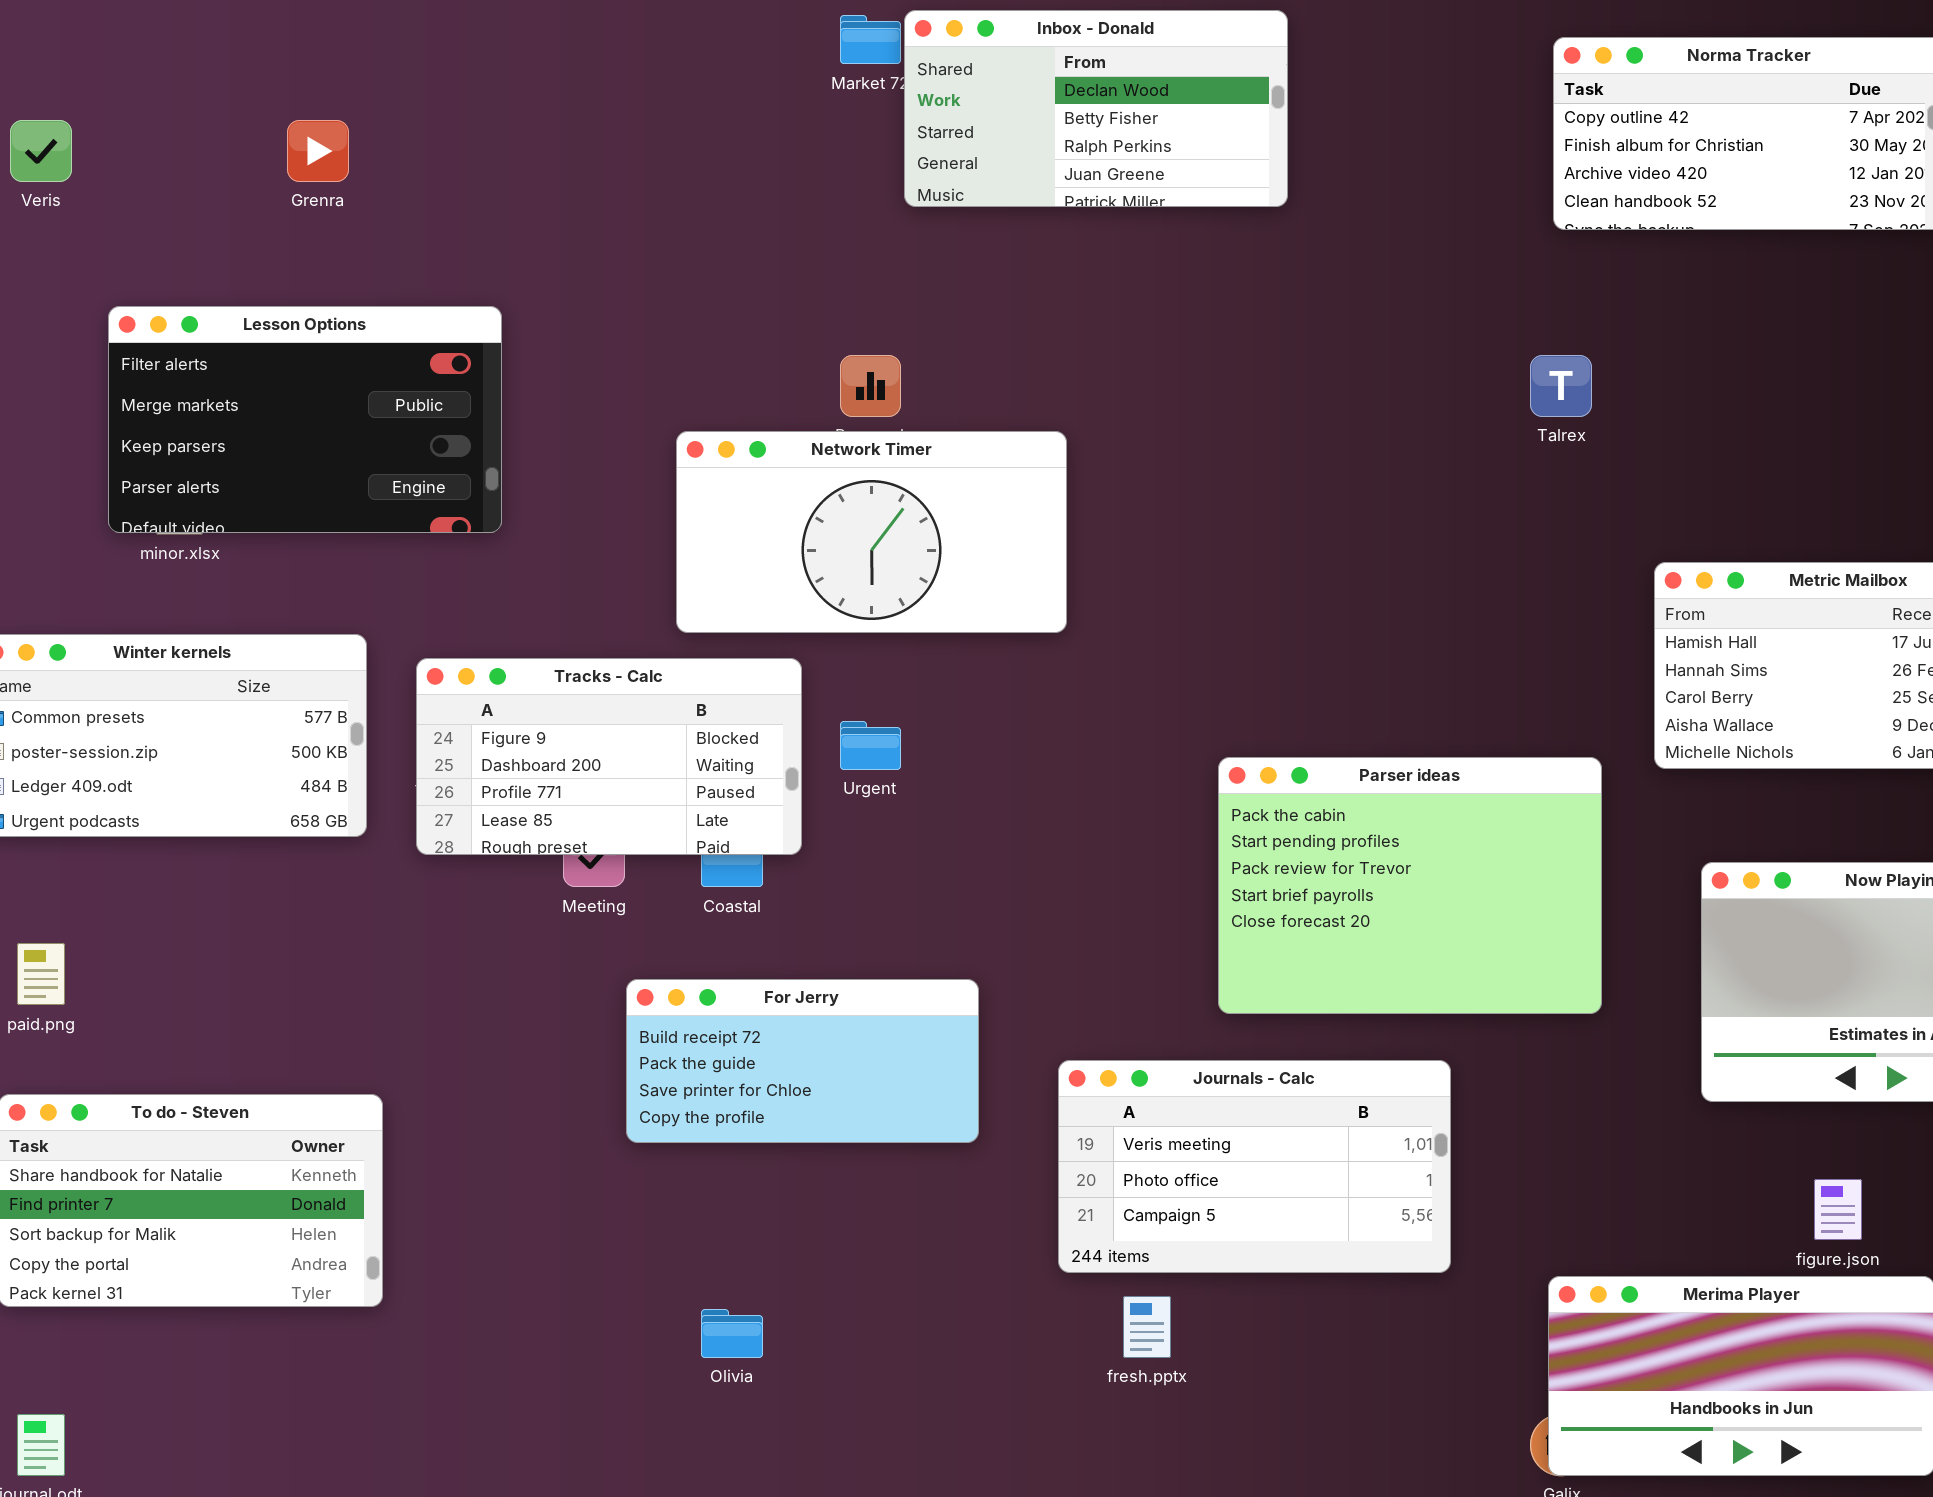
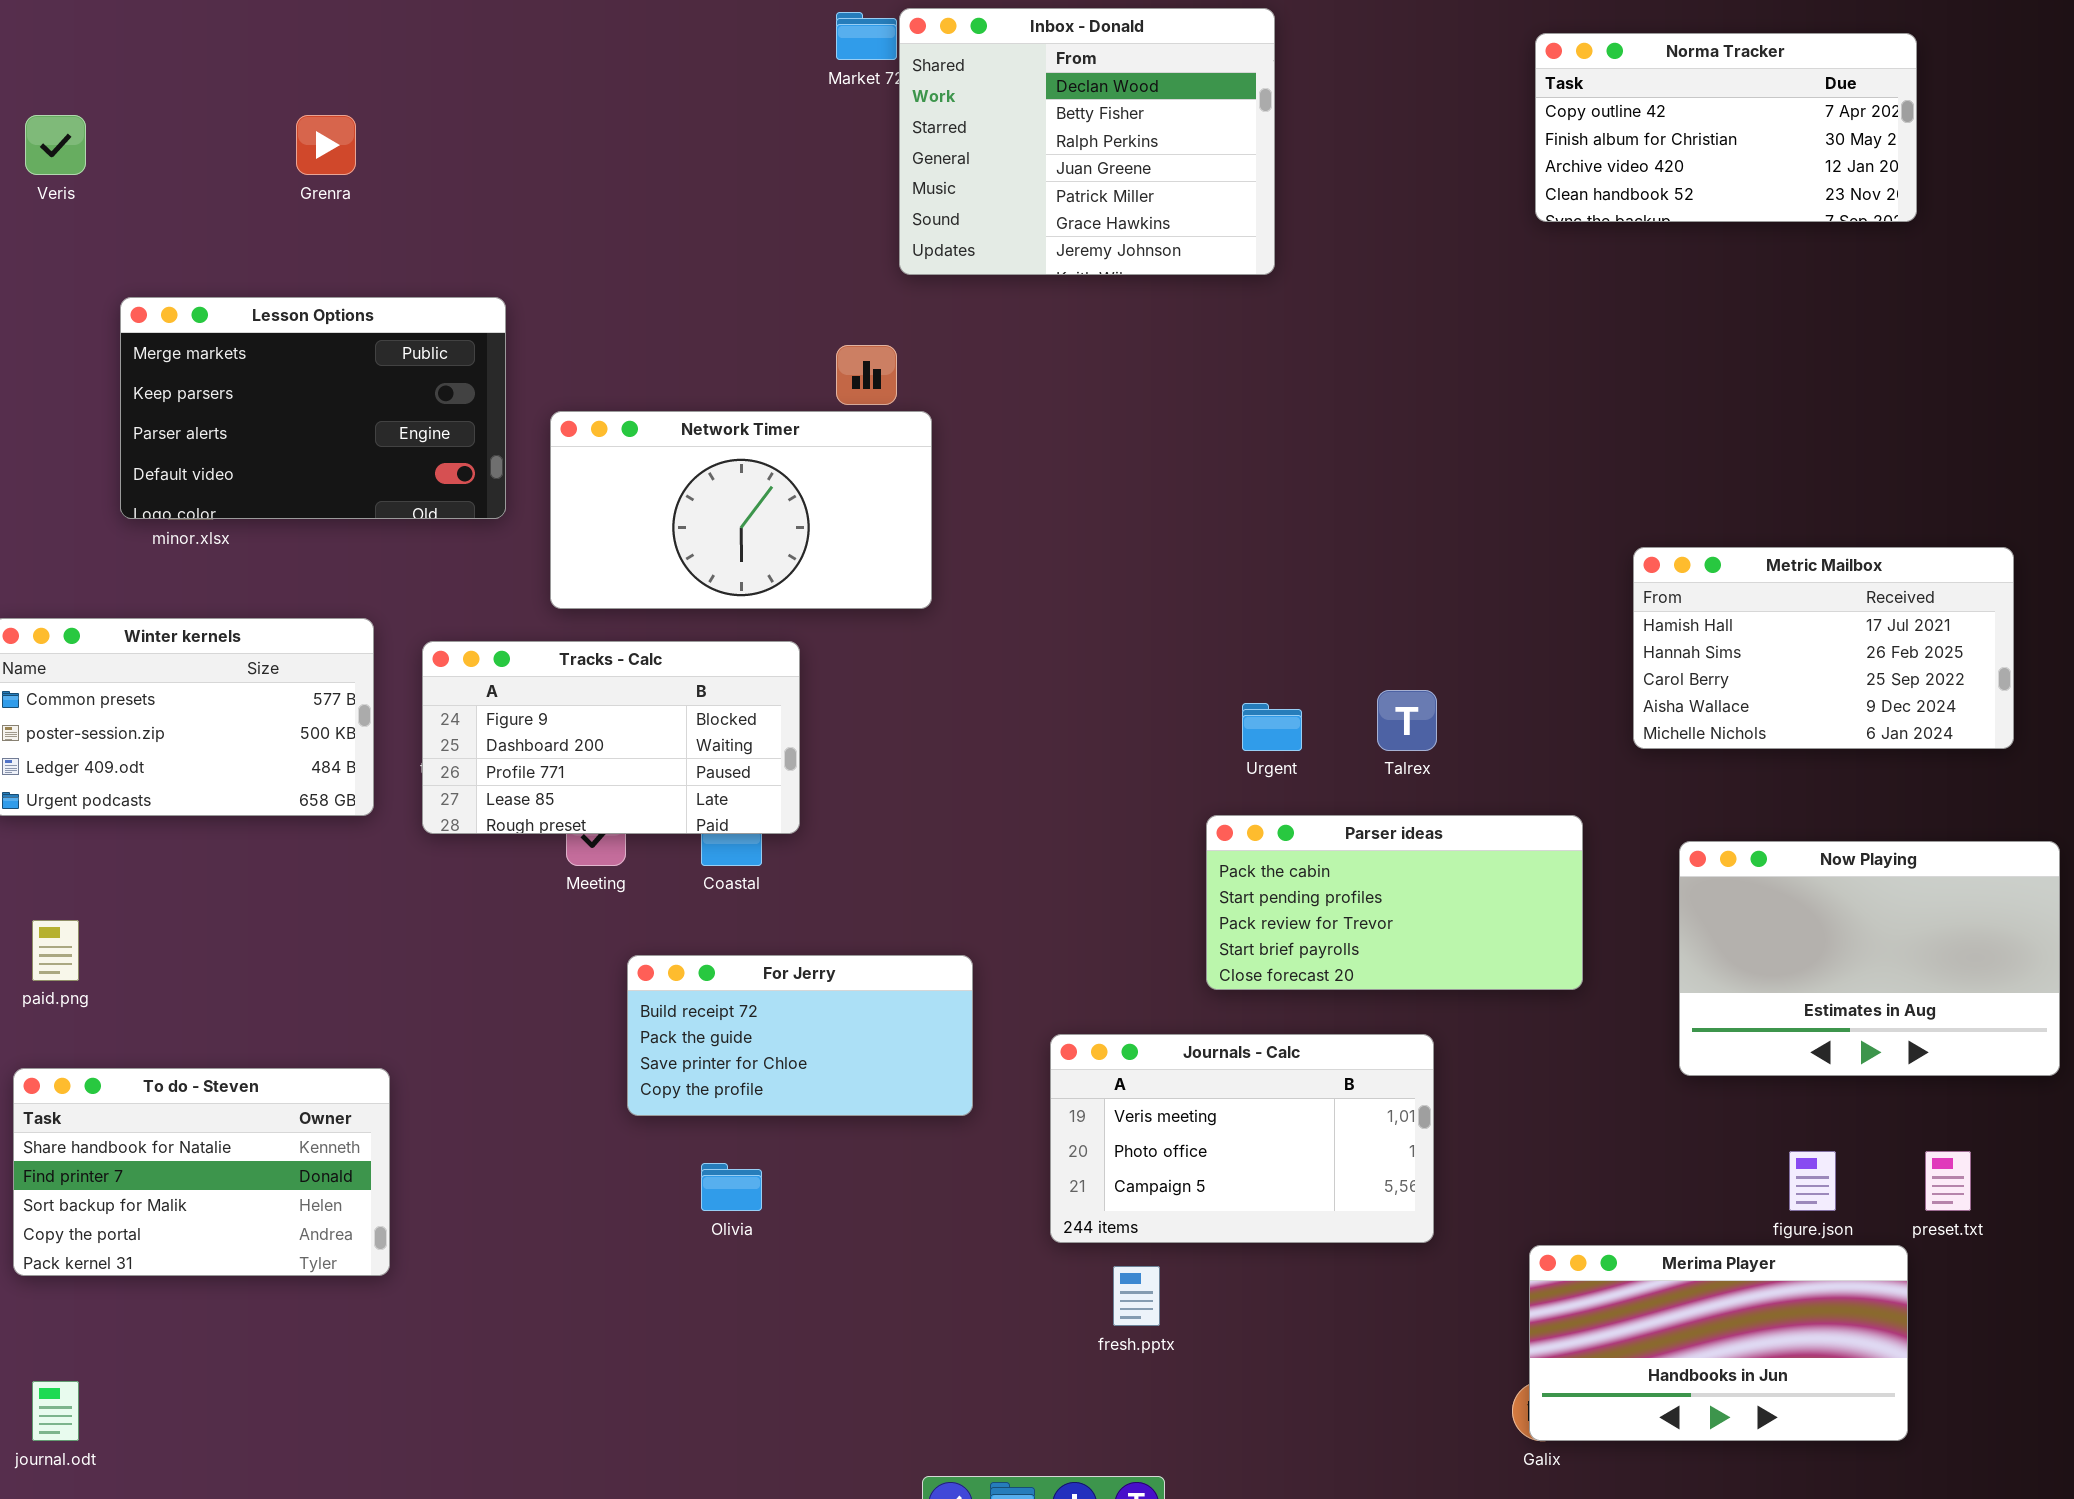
Inbox - Donald: [904,10,1288,207] -> [899,8,1275,275], resized
Lesson Options: [108,306,502,533] -> [120,297,506,519], scrolled down 1 row
Talrex: [1530,355,1592,417] -> [1377,690,1437,751], moved
Network Timer: [676,431,1067,633] -> [550,411,932,609], moved
Urgent: [840,721,901,770] -> [1242,703,1302,751], moved
Parser ideas: [1218,757,1602,1014] -> [1206,815,1583,990], resized
Olivia: [701,1309,763,1358] -> [701,1163,762,1211], moved

